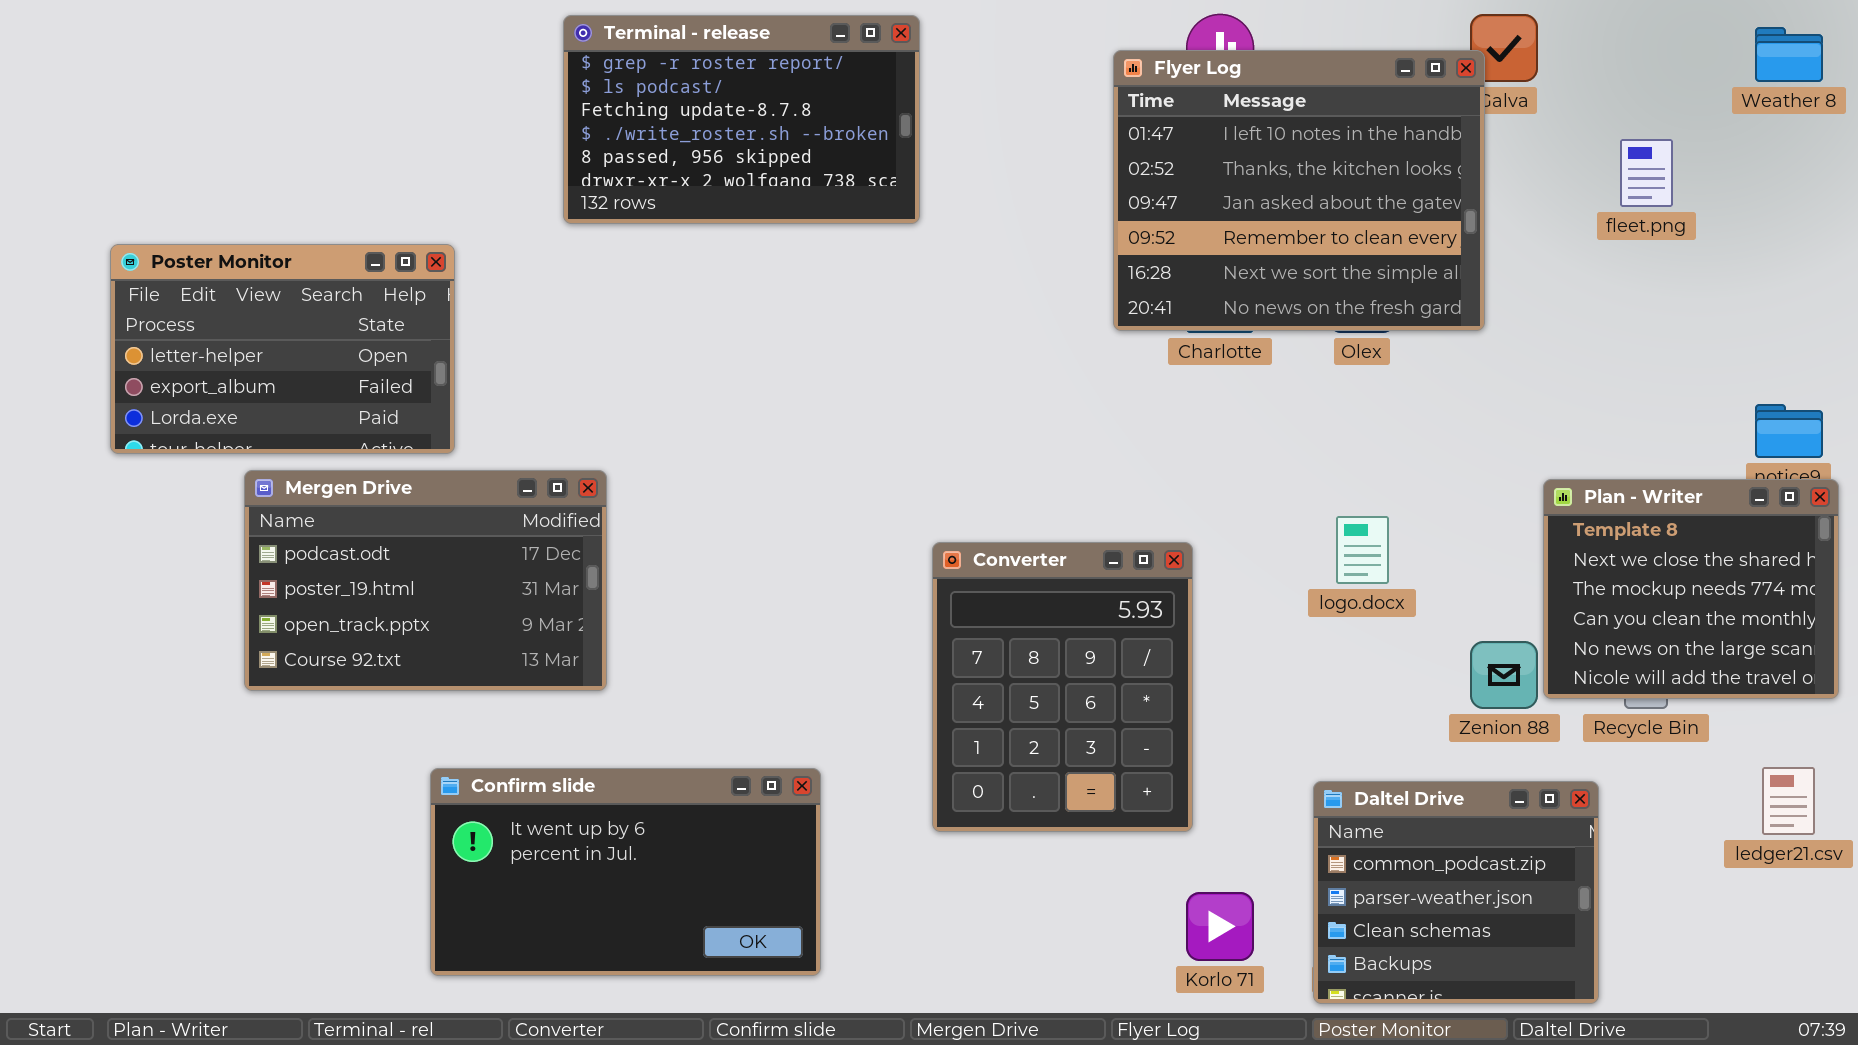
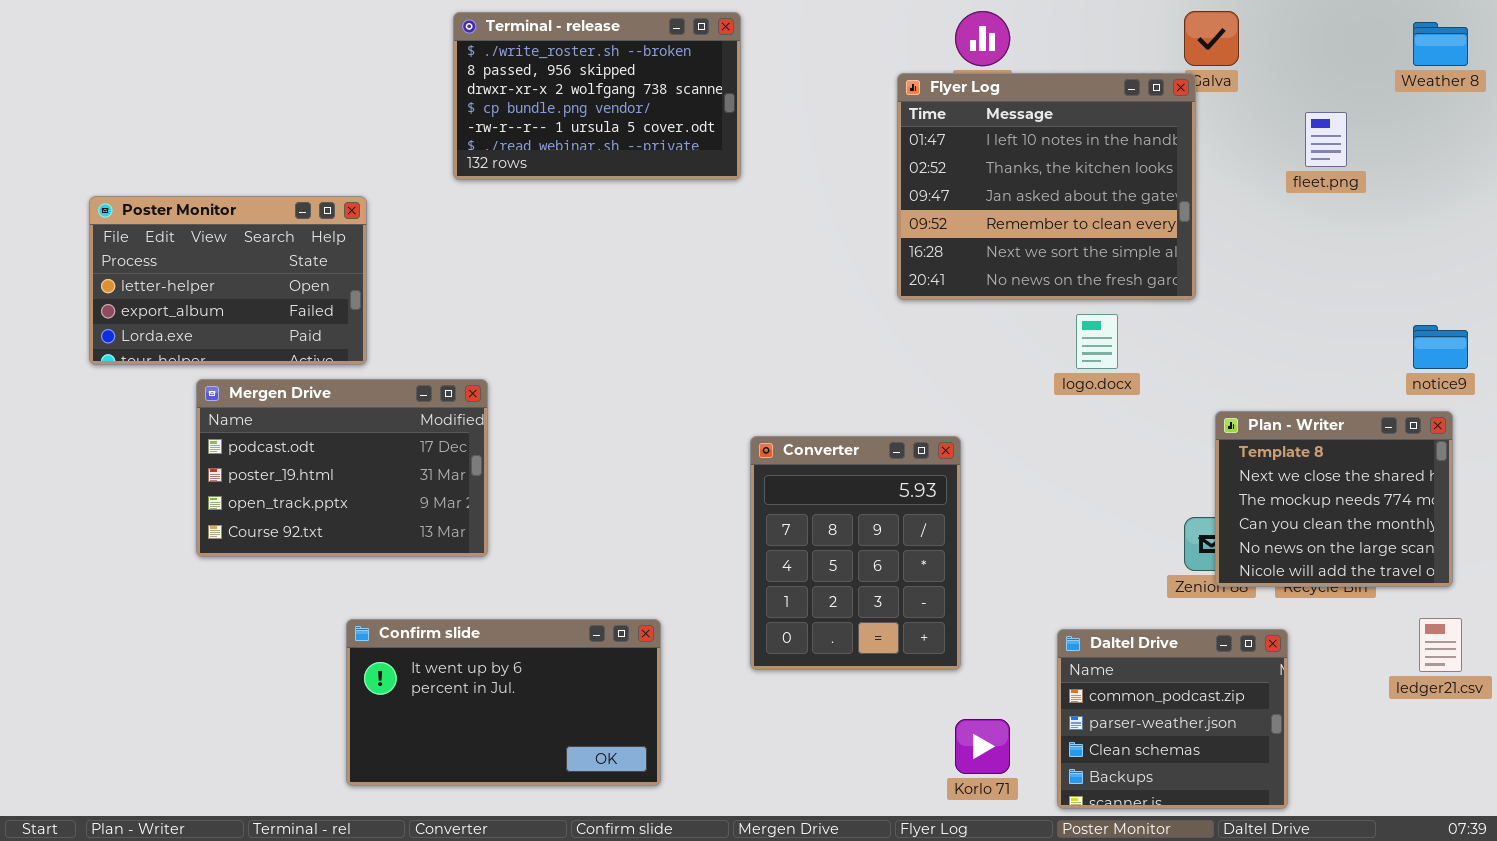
Terminal - release: [563,15,920,224] -> [453,12,741,180], scrolled down 3 rows
Flyer Log: [1113,50,1485,331] -> [897,73,1196,300], moved
Plan - Writer: [1543,479,1839,699] -> [1215,411,1453,587], moved
logo.docx: [1336,516,1389,584] -> [1076,314,1118,369], moved

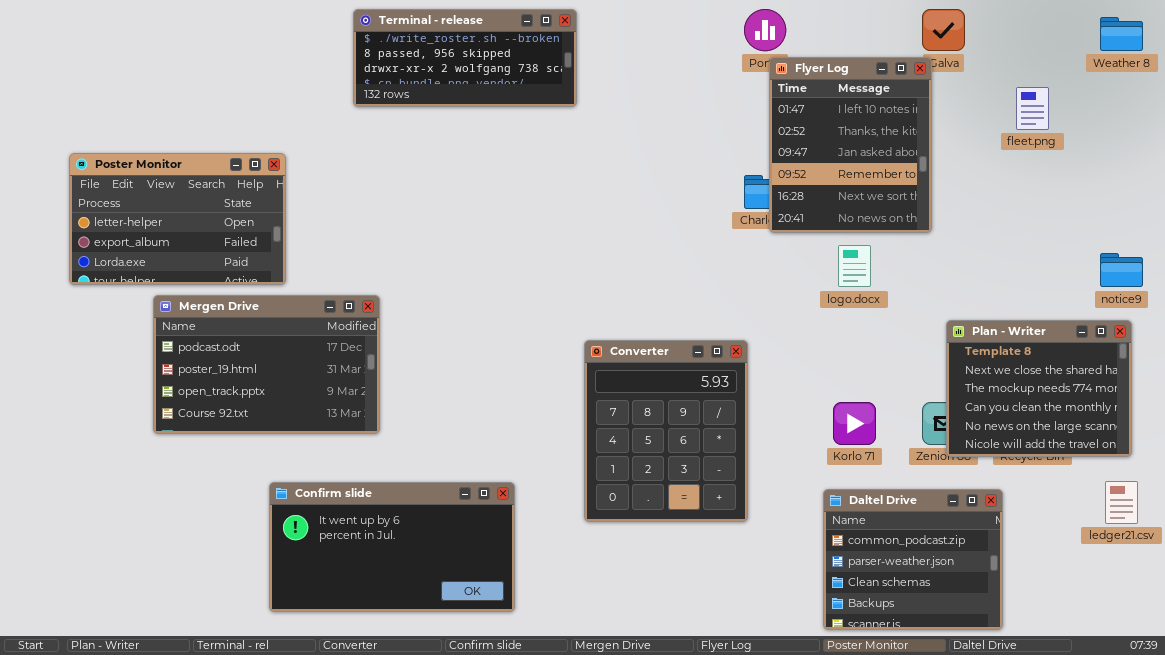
Terminal - release: [453,12,741,180] -> [353,9,577,107], resized
Flyer Log: [897,73,1196,300] -> [769,57,932,233], resized
Korlo 71: [955,719,1010,774] -> [833,402,876,445], moved

